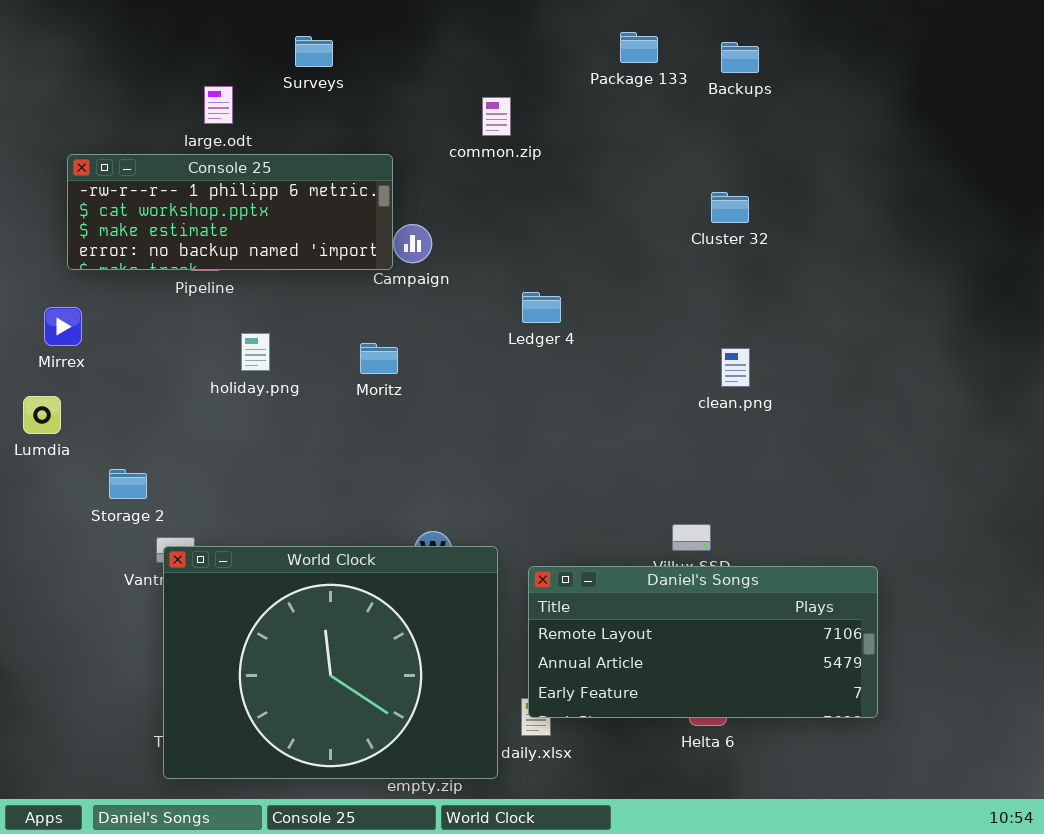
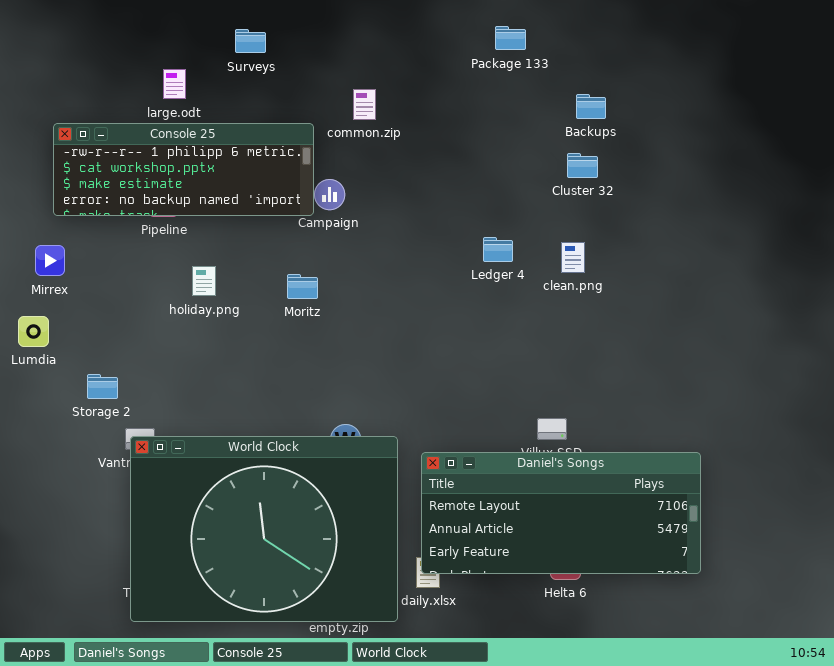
Backups: [721,42,759,73] -> [576,94,606,119], moved
common.zip: [482,97,511,136] -> [353,89,376,120], moved
Ledger 4: [522,292,561,323] -> [483,237,513,262], moved
clean.png: [721,348,750,387] -> [561,242,585,273], moved

